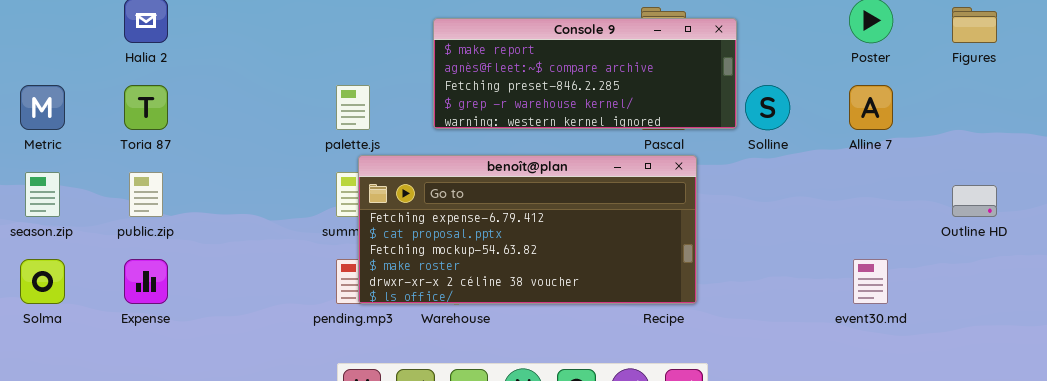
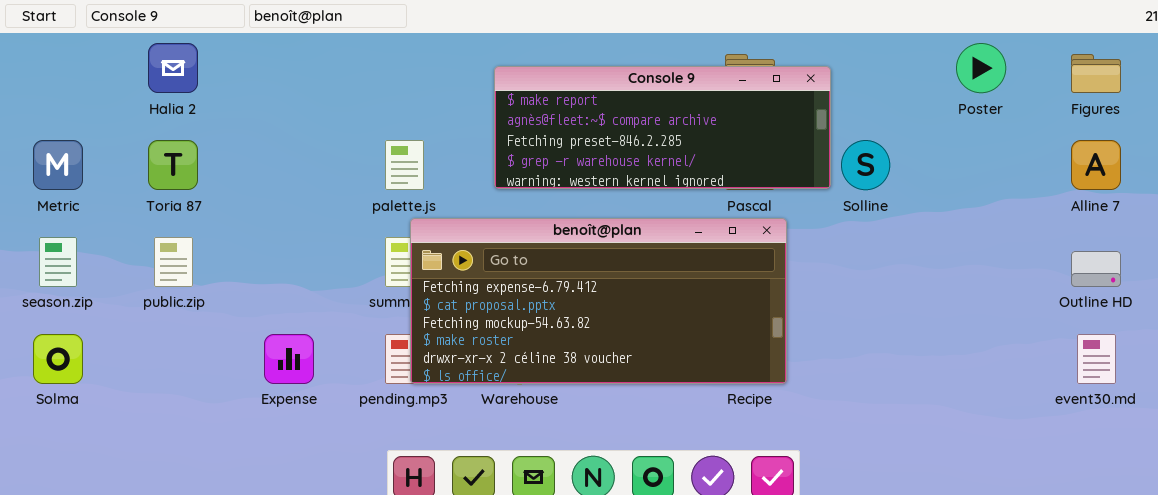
Alline 7: [849,85,893,130] -> [1071,140,1121,190], moved
Expense: [124,259,168,304] -> [264,334,314,384], moved
event30.md: [853,259,888,304] -> [1077,334,1116,384], moved

